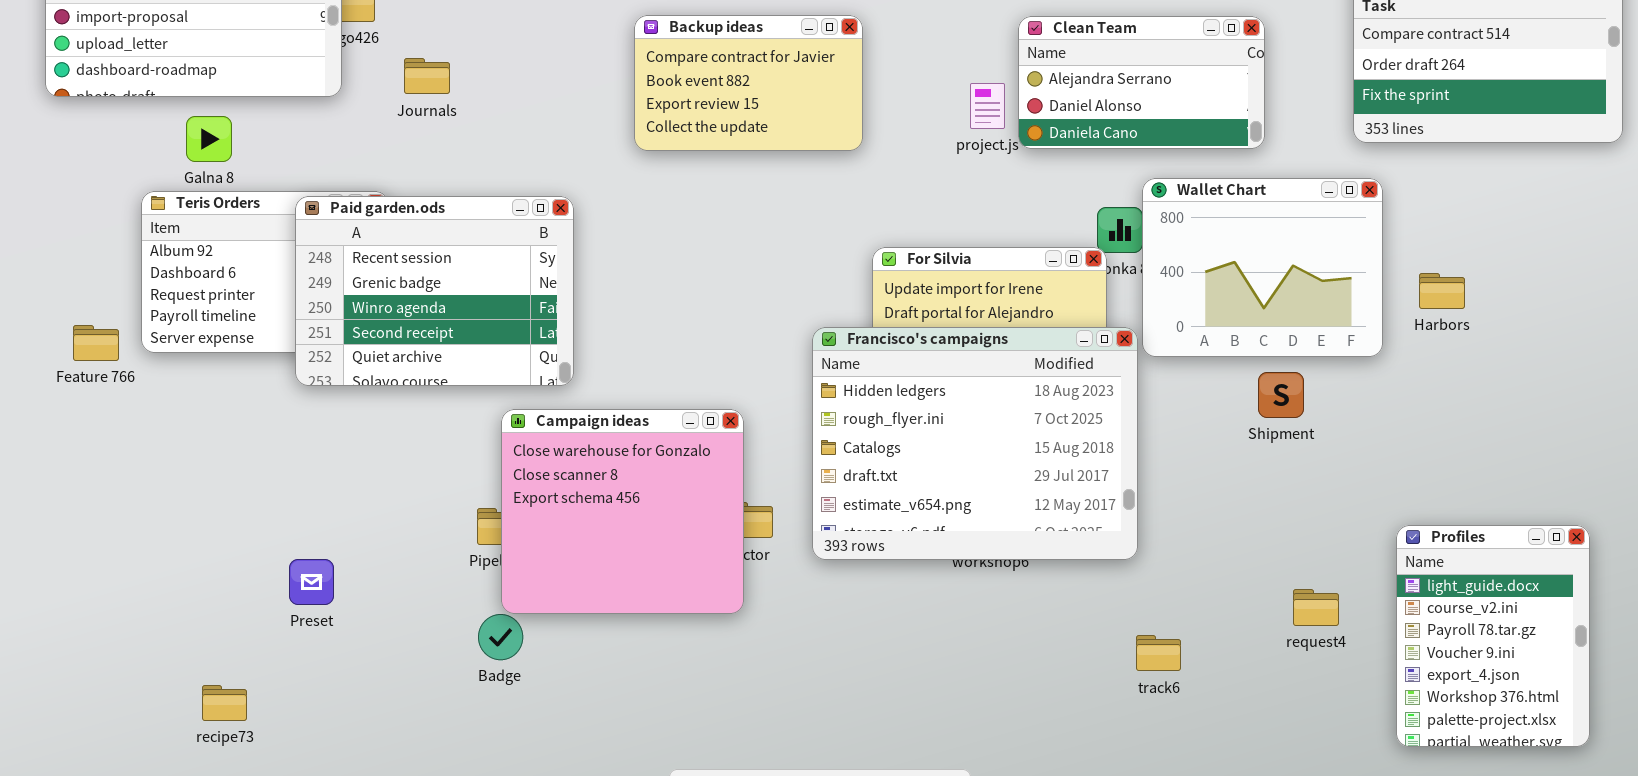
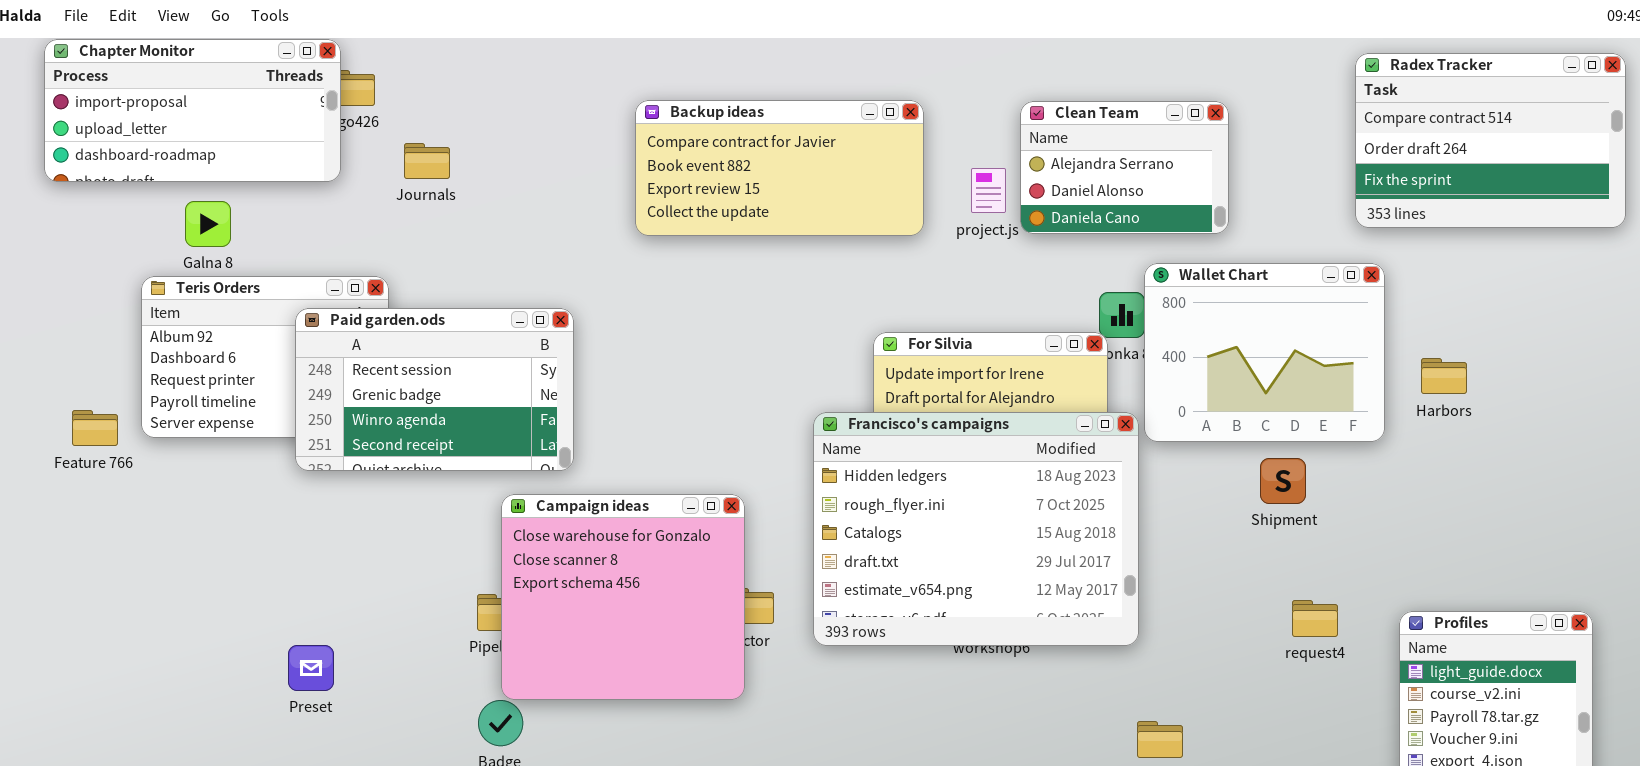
Backup ideas: [634,15,863,151] -> [635,100,924,236], resized
Clean Team: [1018,16,1265,149] -> [1020,101,1229,234], resized
Paid garden.ods: [295,196,574,386] -> [295,308,574,471], resized
request4: [1293,589,1339,626] -> [1292,600,1338,637], moved

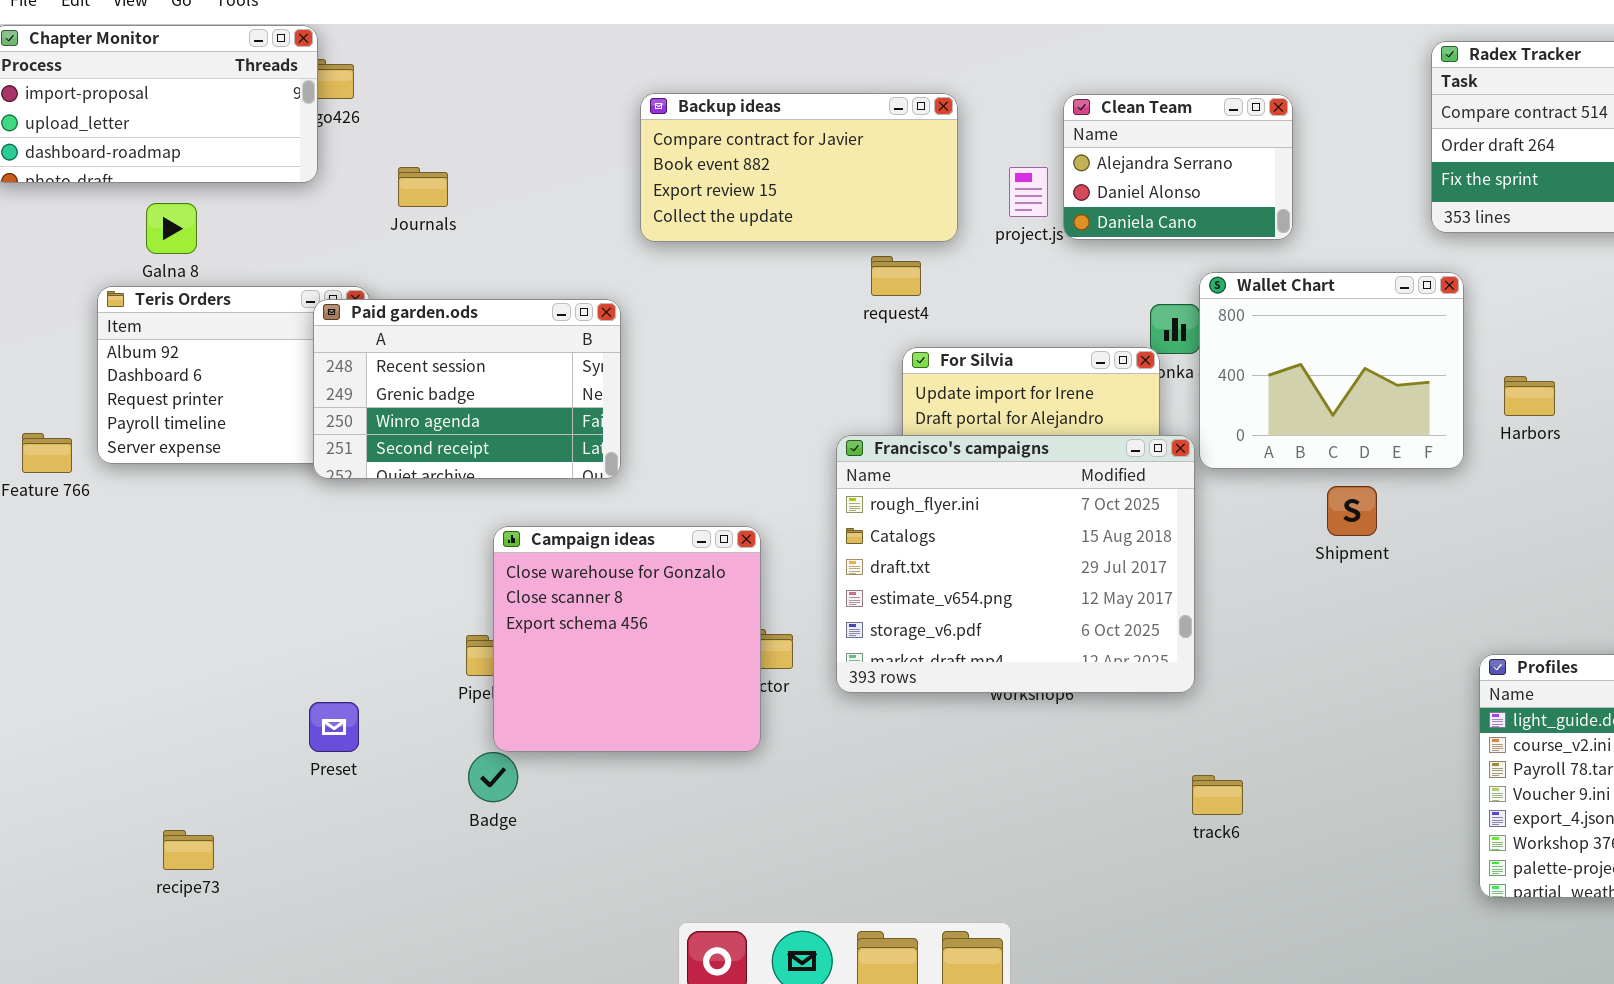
Journals: [404,143,450,179] -> [398,167,448,207], moved
Paid garden.ods: [295,308,574,471] -> [313,299,621,479], moved
Francisco's campaigns: [813,412,1139,646] -> [836,435,1195,693], scrolled down 1 row
request4: [1292,600,1338,637] -> [871,256,921,296], moved
Preset: [288,645,334,691] -> [309,702,359,752], moved

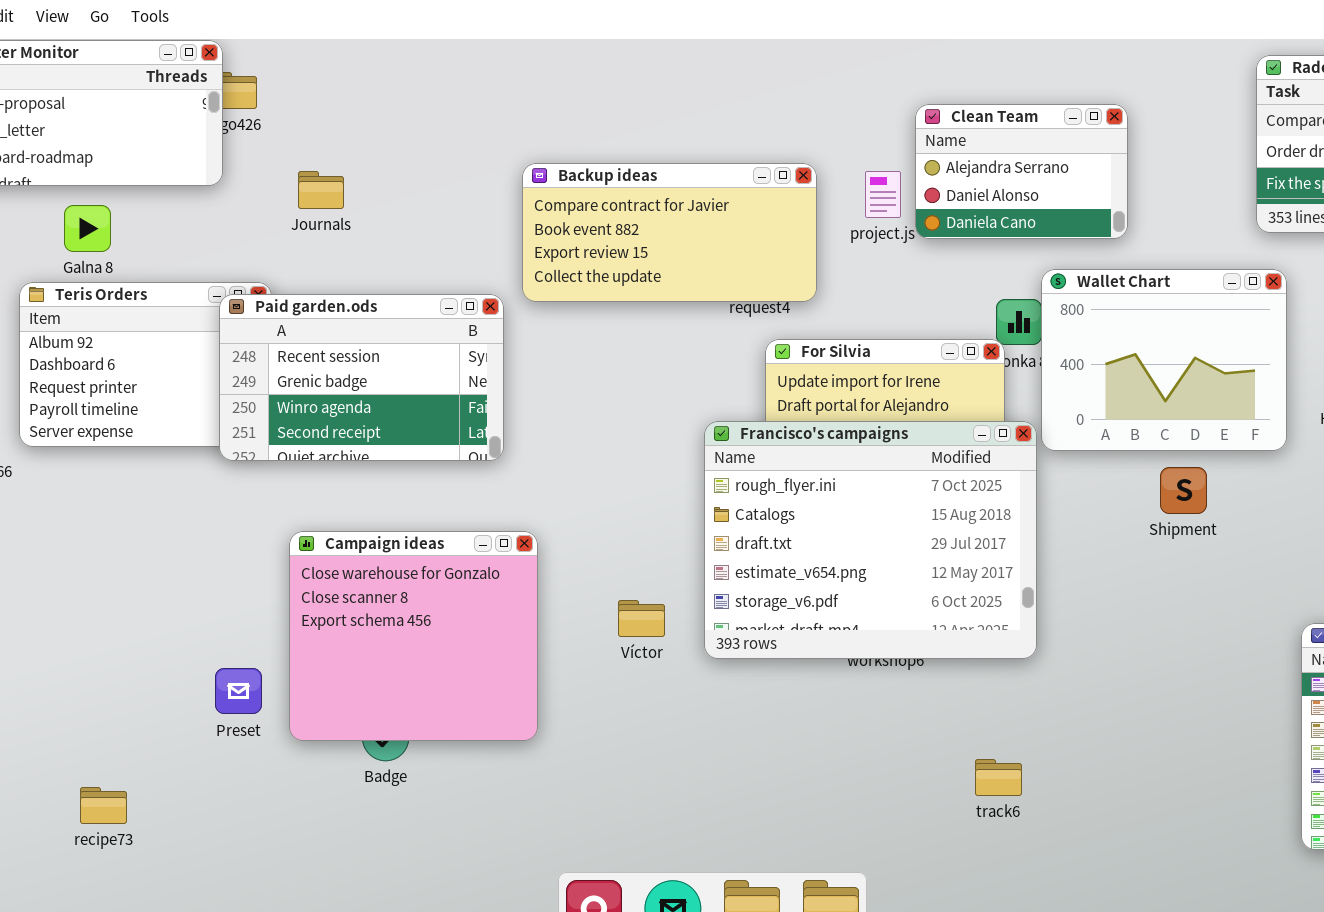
Backup ideas: [640,93,958,242] -> [522,163,817,302], moved
Campaign ideas: [493,526,761,752] -> [289,531,538,741], moved
track6: [1192,775,1243,815] -> [975,759,1022,796], moved

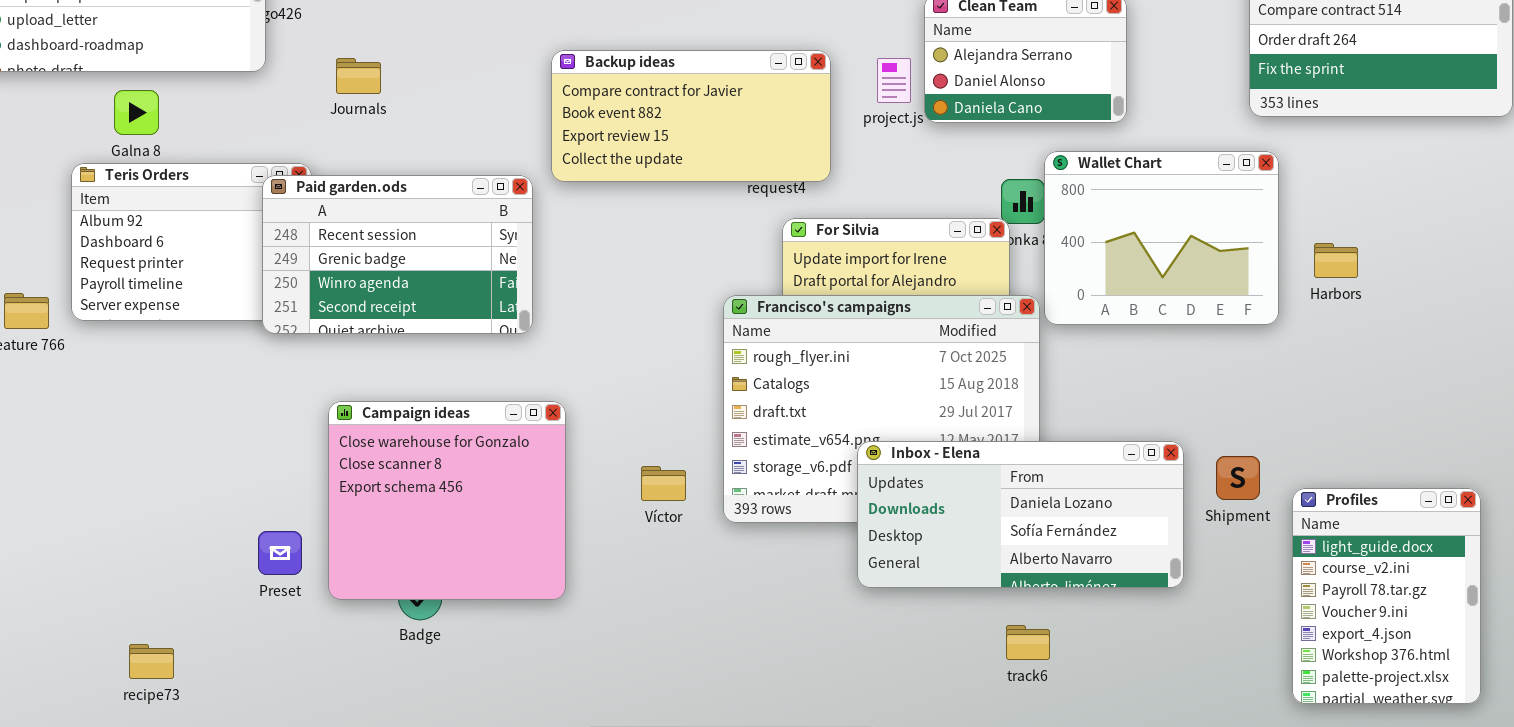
Shipment: [1160,467,1207,514] -> [1216,456,1260,500], moved
Inbox - Elena: none -> [857,441,1184,588], opened
track6: [975,759,1022,796] -> [1006,625,1050,660], moved

